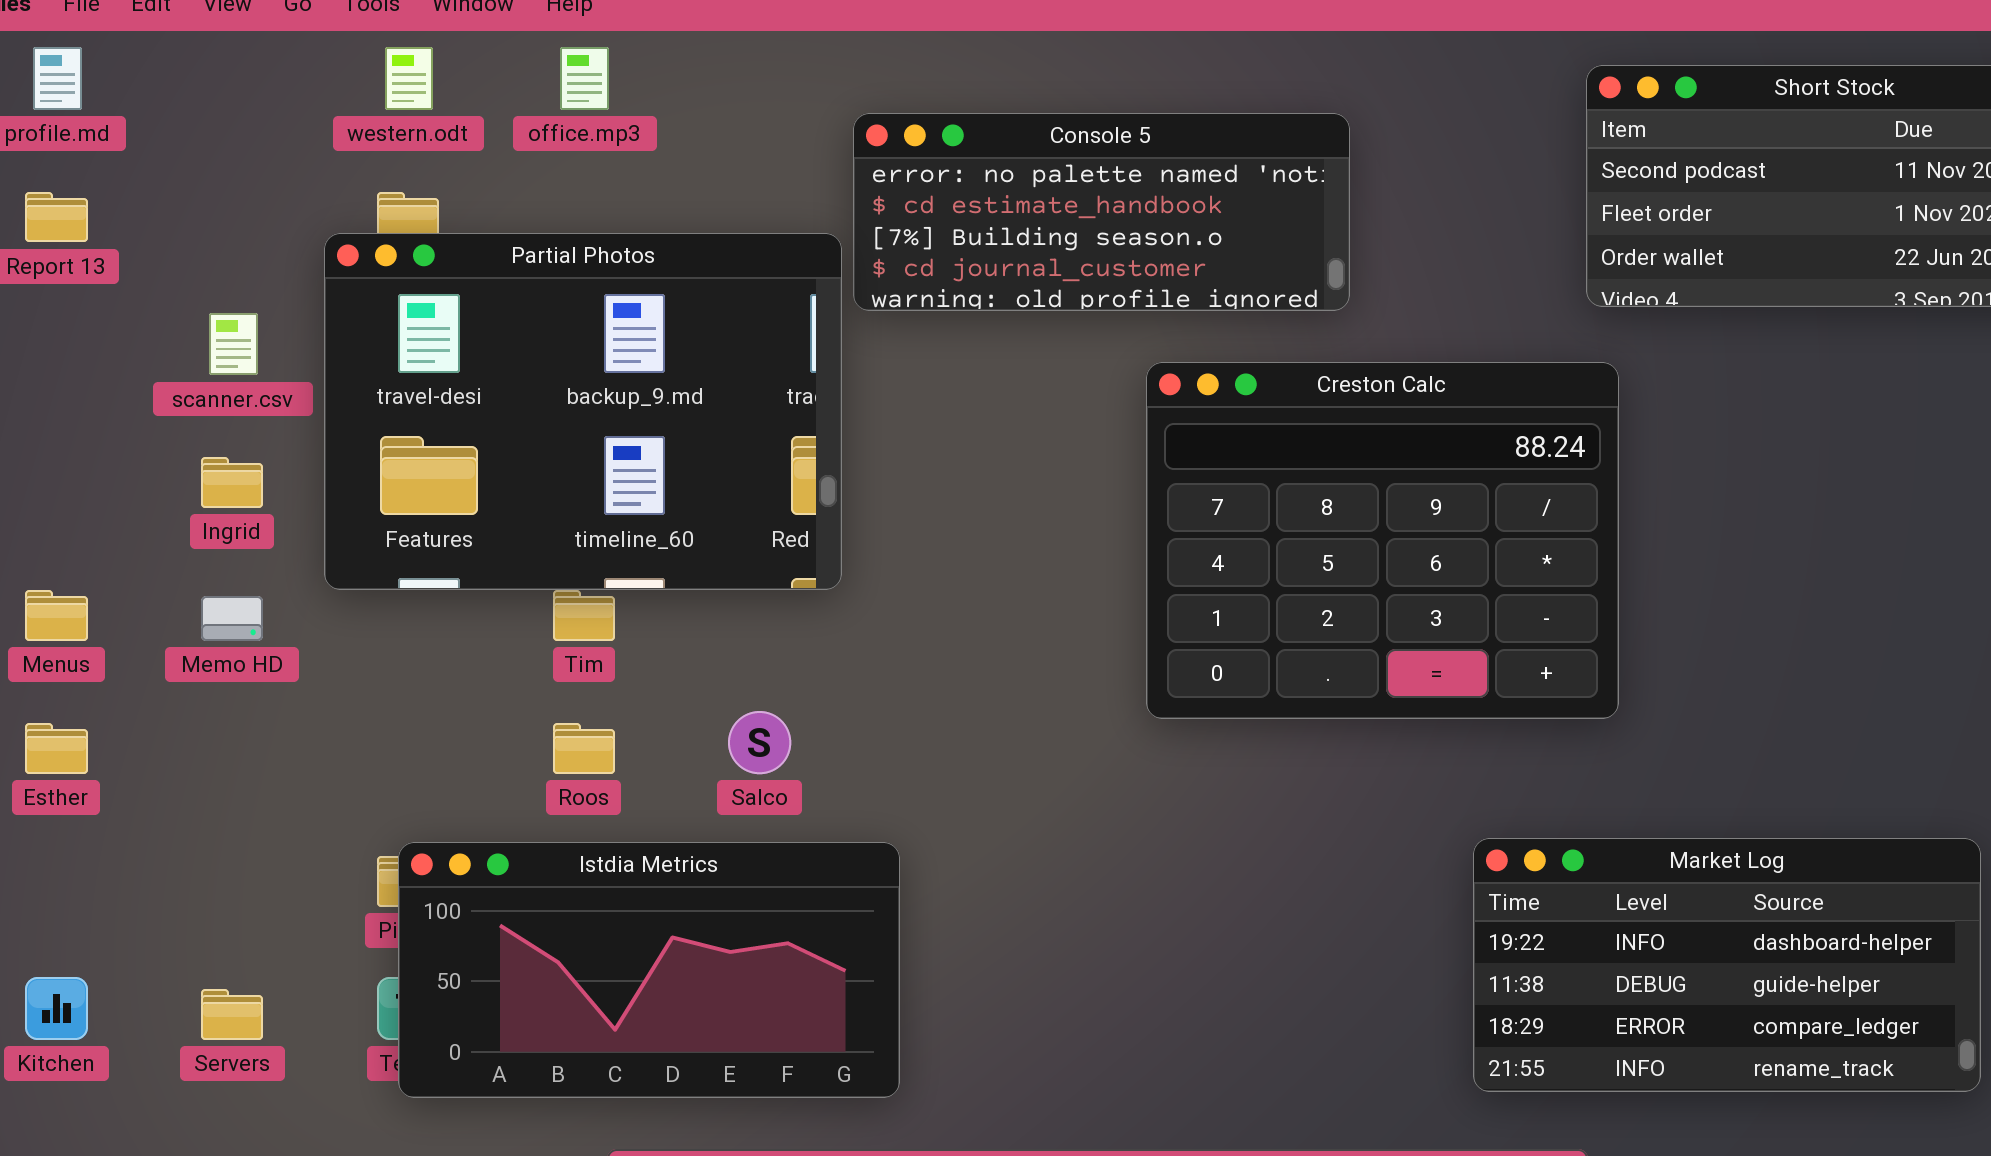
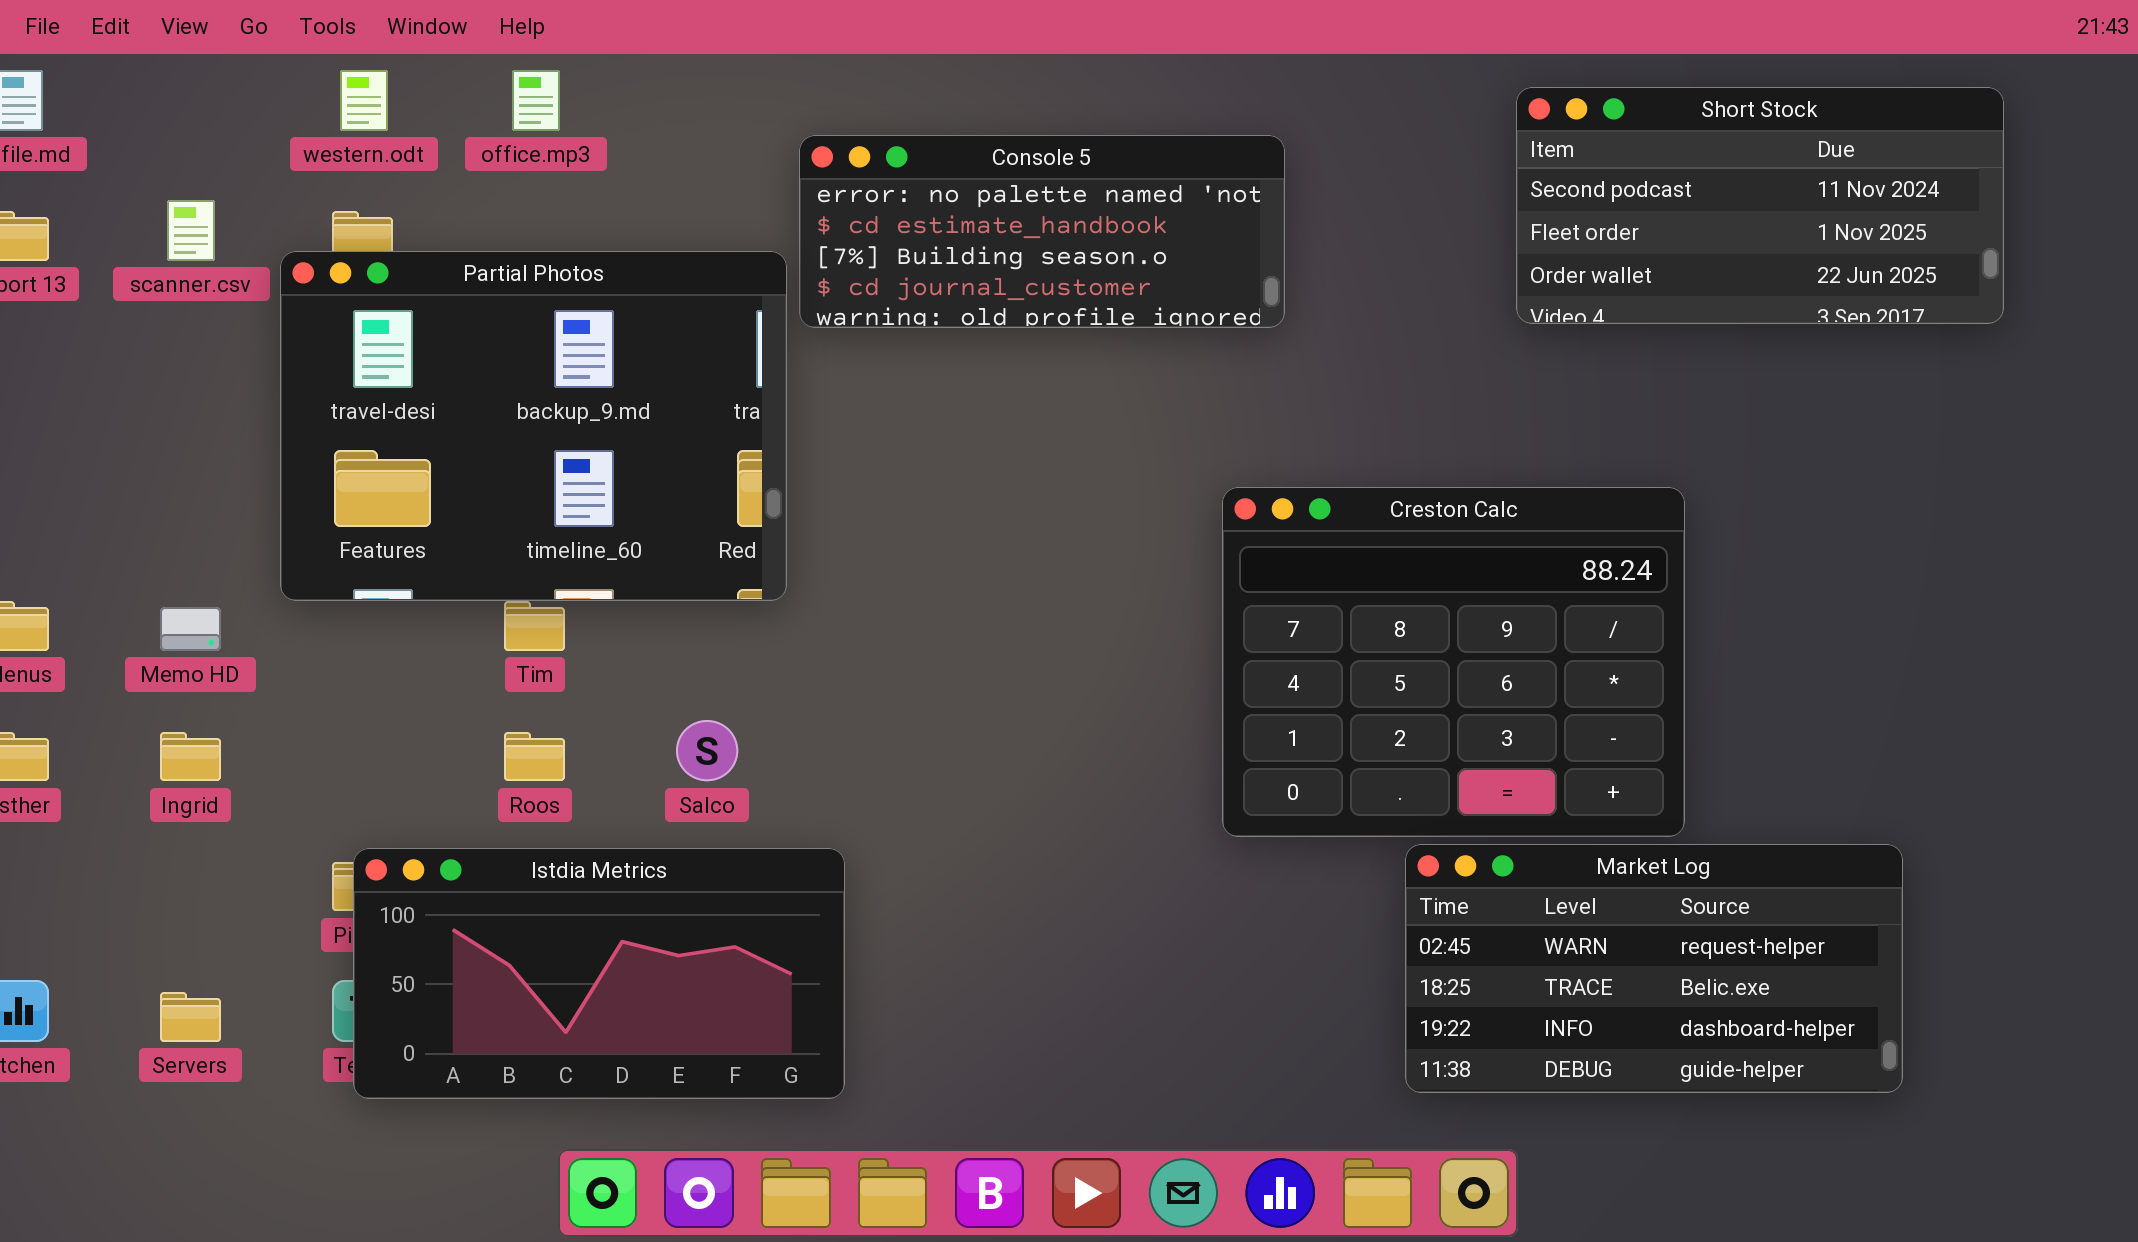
scanner.csv: [209,313,258,375] -> [167,200,215,261], moved
Creston Calc: [1146,362,1619,719] -> [1222,487,1685,837], moved
Ingrid: [201,457,263,508] -> [160,732,221,781], moved
Market Log: [1473,838,1981,1092] -> [1405,844,1903,1093], scrolled up 2 rows

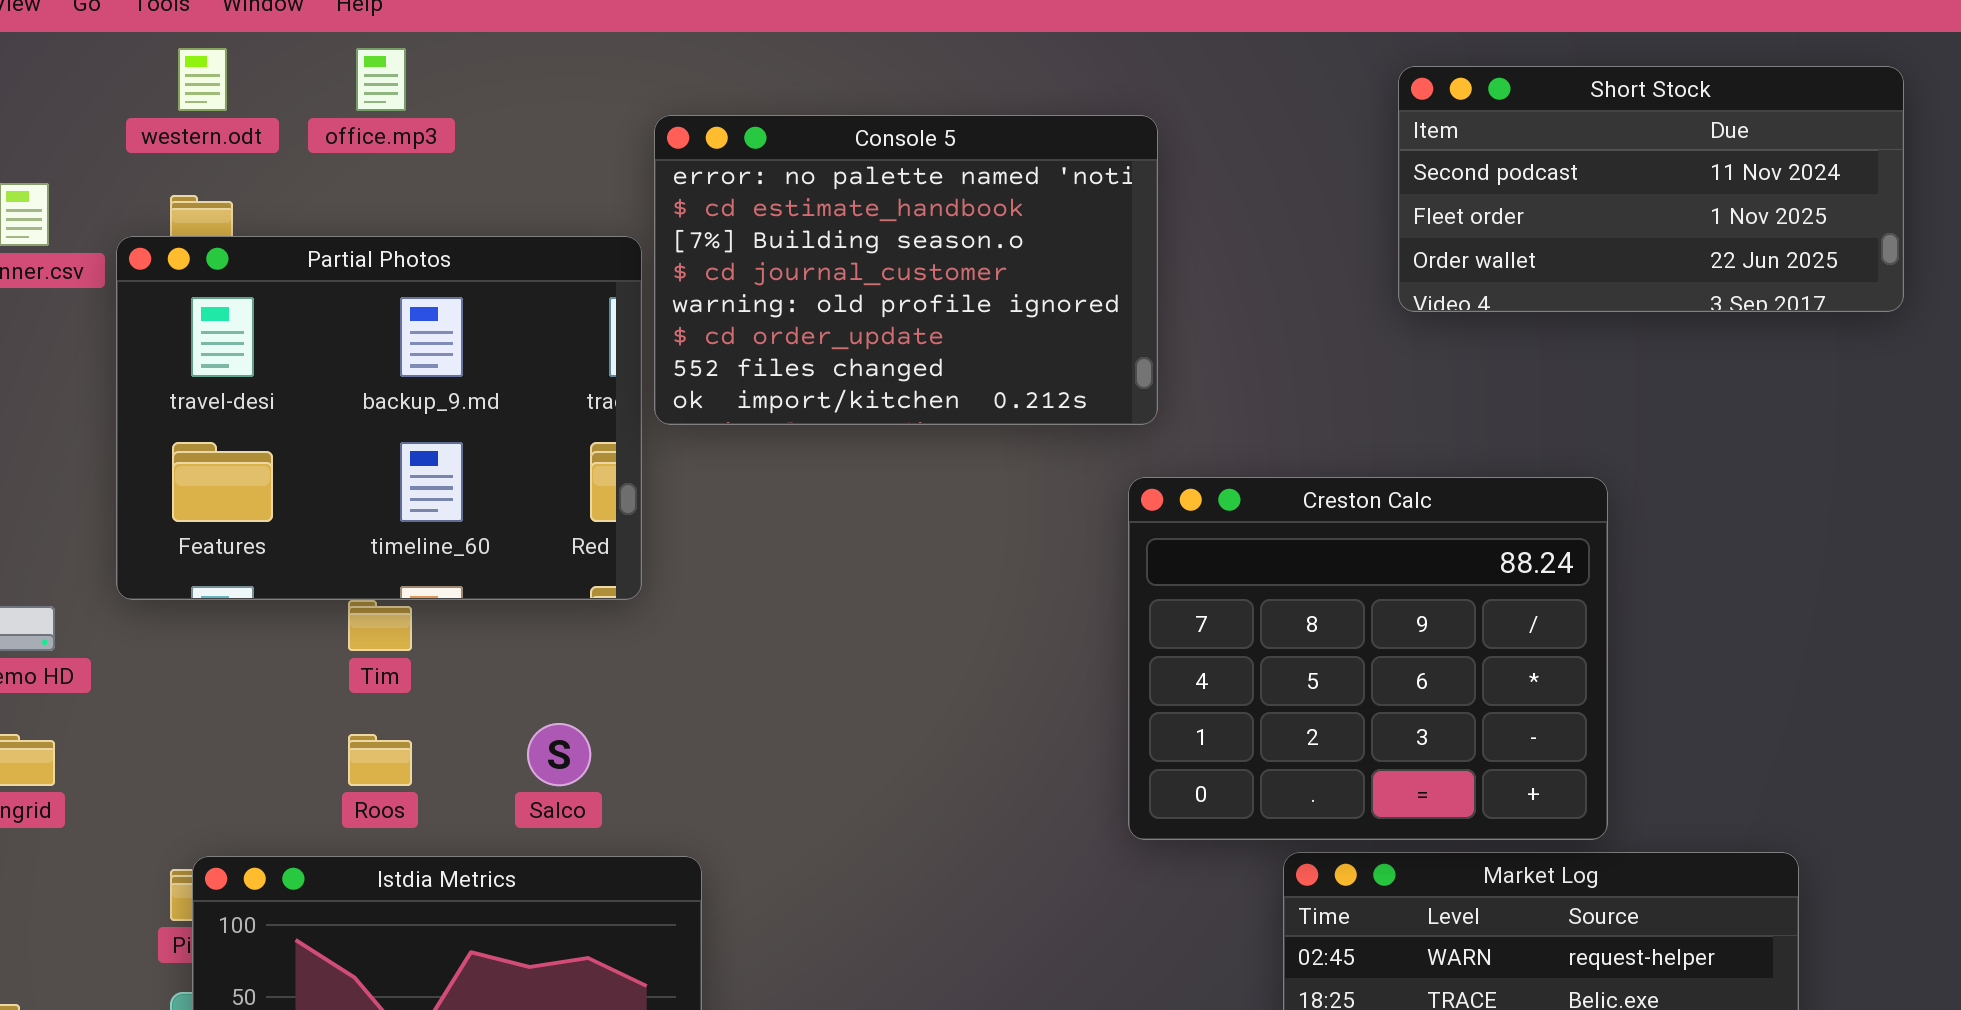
Console 5: [799,135,1285,328] -> [654,115,1158,425], resized
Creston Calc: [1222,487,1685,837] -> [1128,477,1608,840], moved

